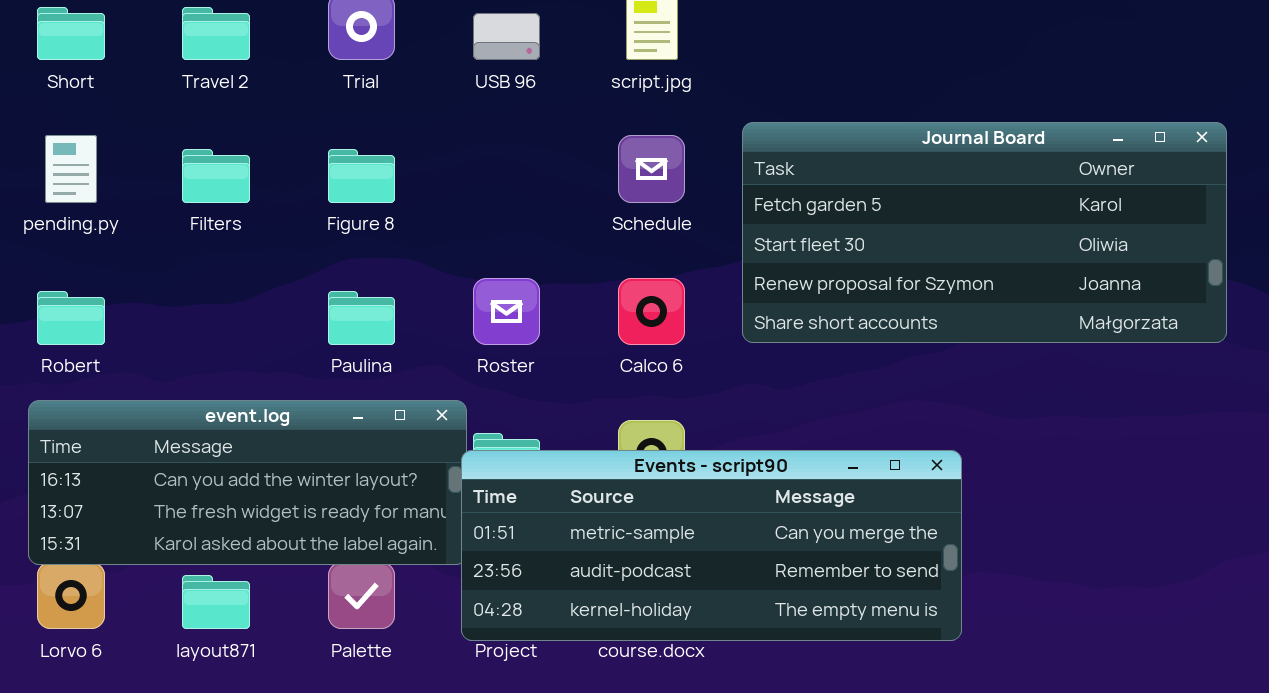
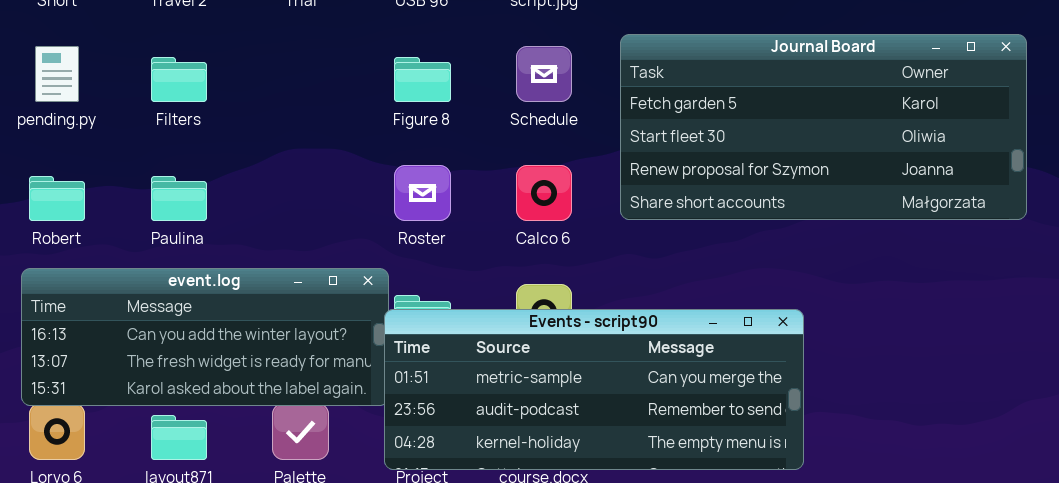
Figure 8: [328,149,395,203] -> [394,57,451,102], moved
Paulina: [328,291,395,345] -> [151,176,207,221], moved

